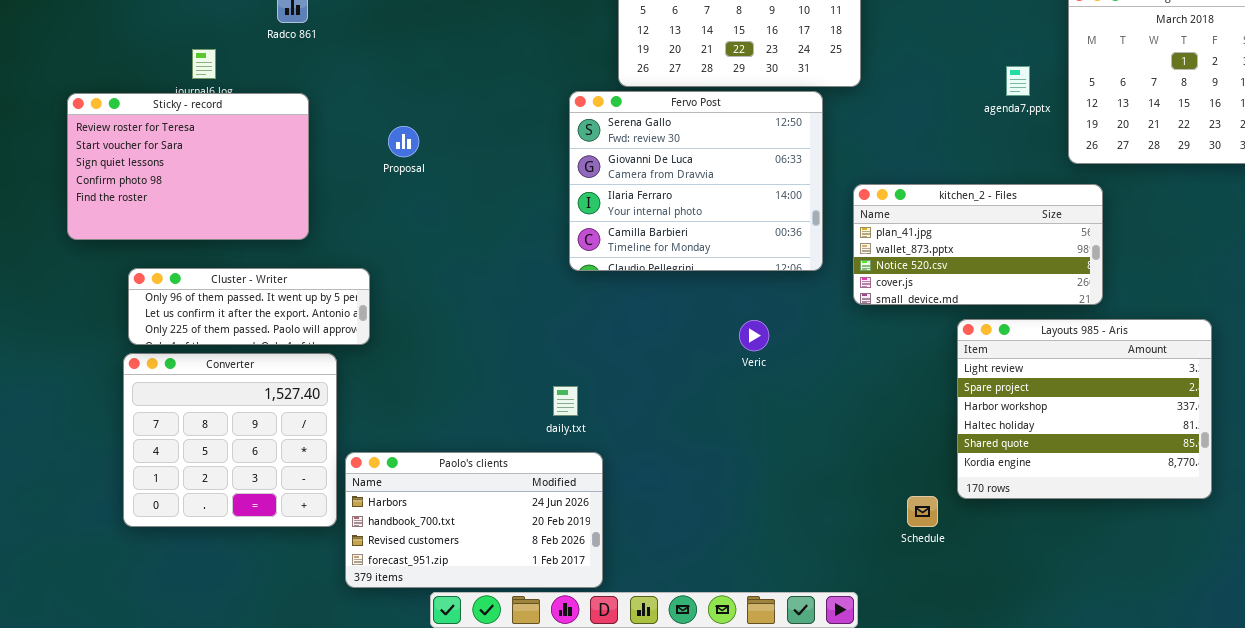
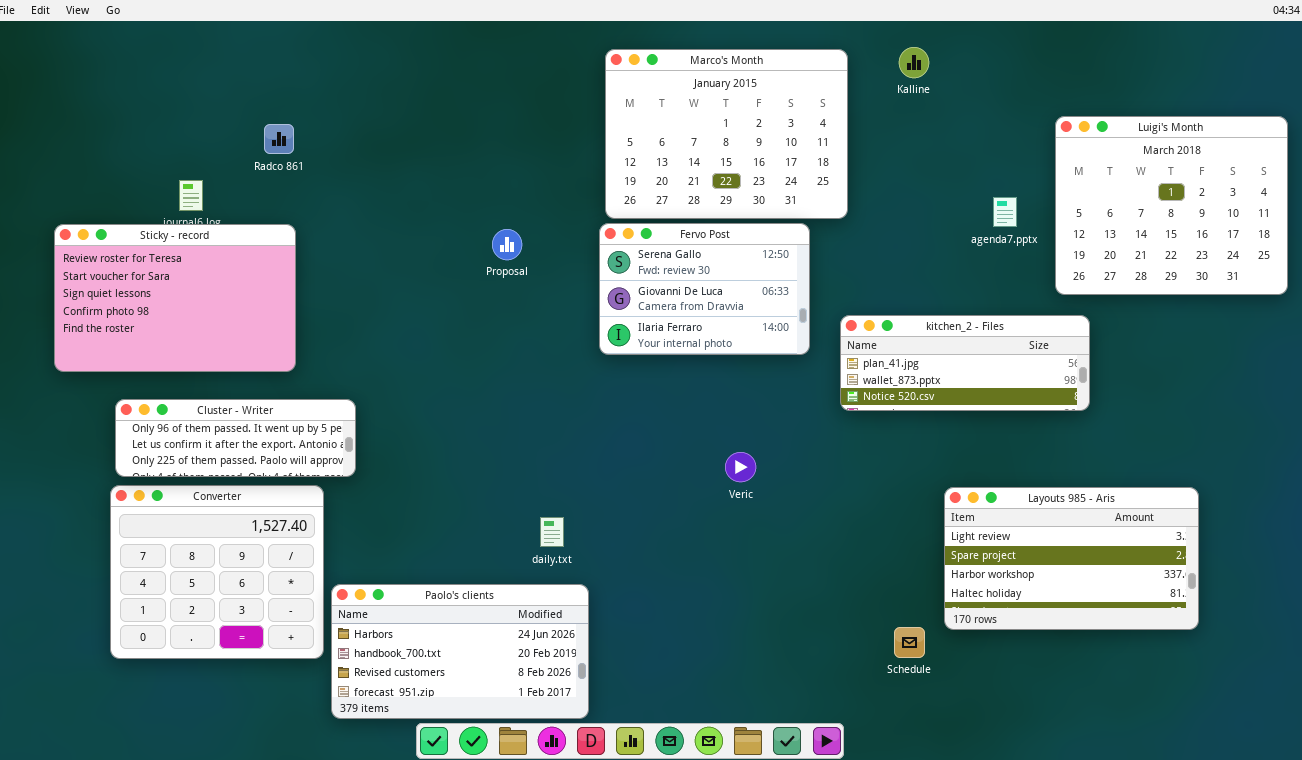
Fervo Post: [569,91,823,271] -> [599,223,810,355], resized
Proposal: [388,126,419,157] -> [492,229,522,260], moved
kitchen_2 - Files: [853,184,1103,305] -> [840,315,1090,411], resized
Layouts 985 - Aris: [957,319,1212,499] -> [944,487,1199,630], resized

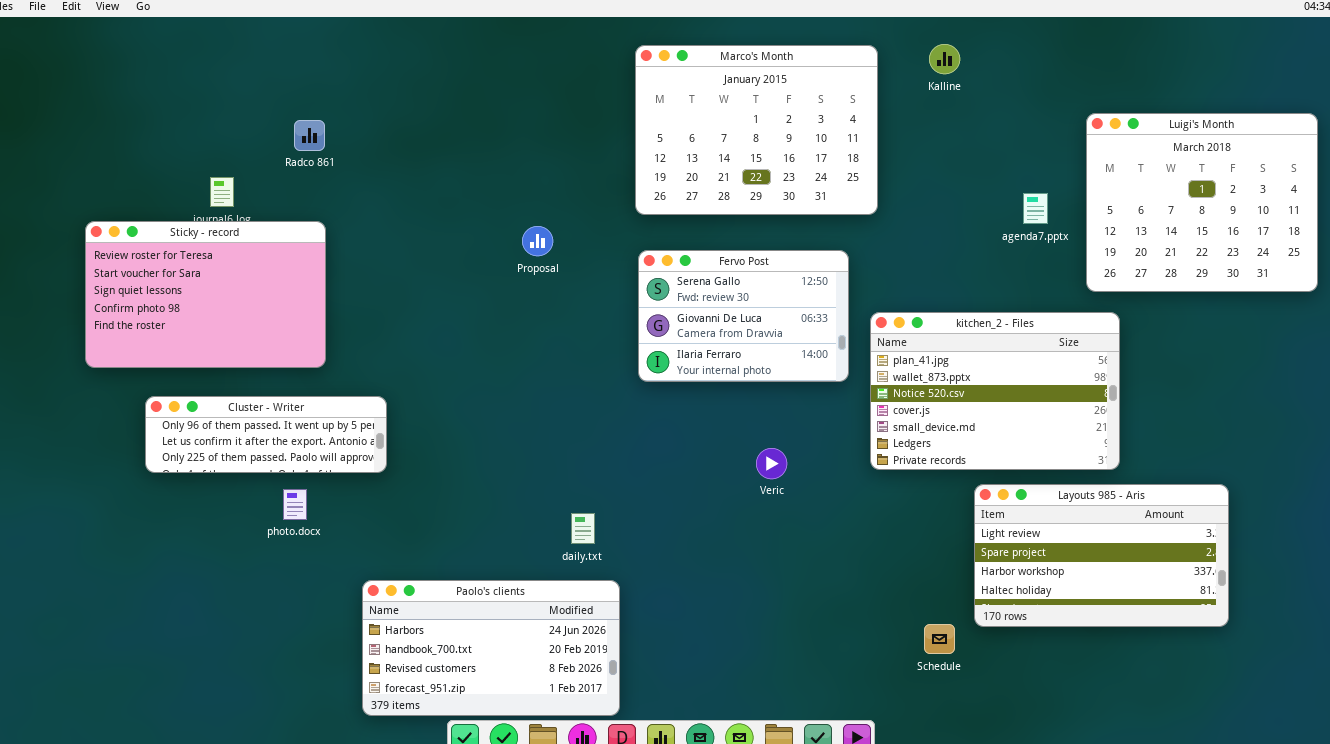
Fervo Post: [599,223,810,355] -> [638,250,849,382], moved
kitchen_2 - Files: [840,315,1090,411] -> [870,312,1120,470], resized
Converter: [110,485,324,659] -> none, closed

